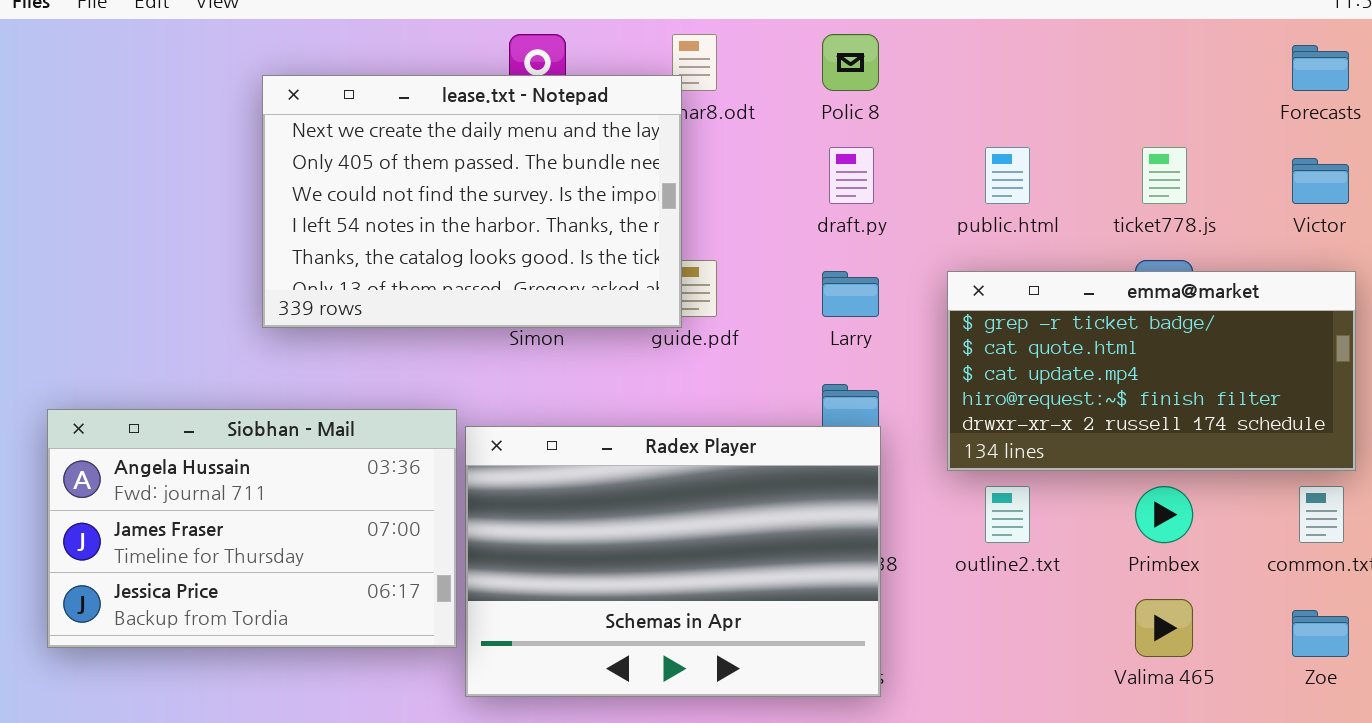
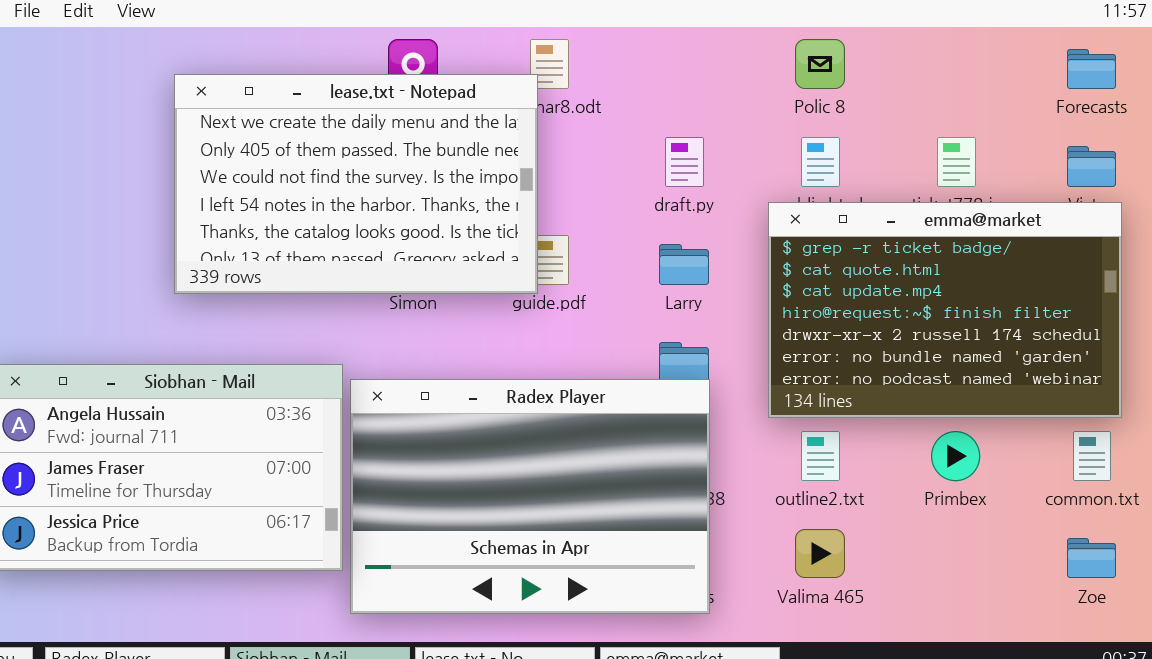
Polic 8: [822,34,879,91] -> [795,39,845,89], moved
emma@market: [947,271,1356,471] -> [768,202,1122,418], resized
Valima 465: [1135,599,1193,657] -> [795,529,845,578], moved

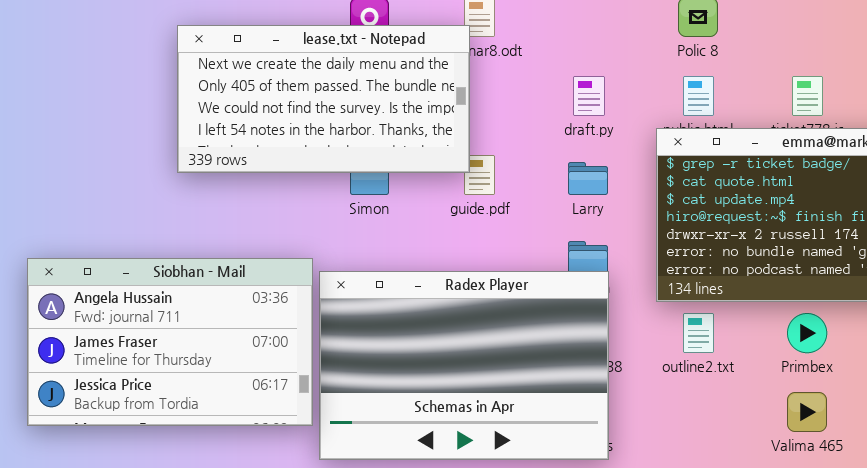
lease.txt - Notepad: [174,74,538,294] -> [177,25,470,173], resized
Valima 465: [795,529,845,578] -> [787,392,827,432], moved

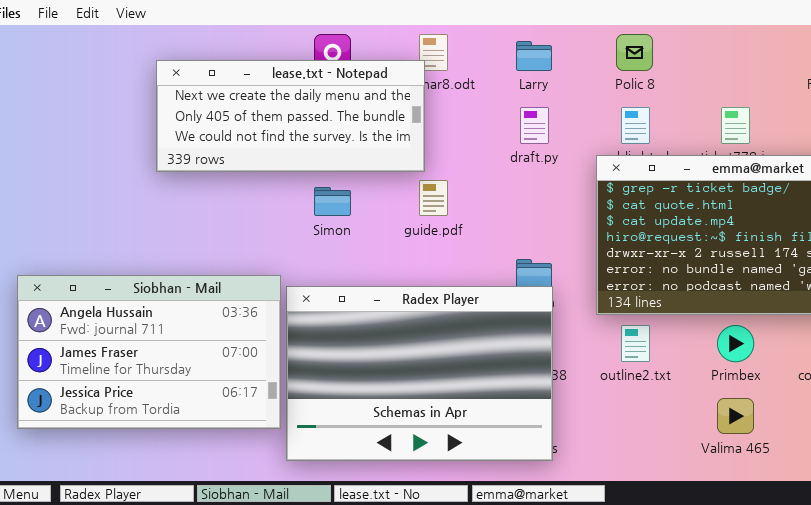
lease.txt - Notepad: [177,25,470,173] -> [156,60,425,172], resized
Larry: [568,162,608,195] -> [516,41,552,71], moved

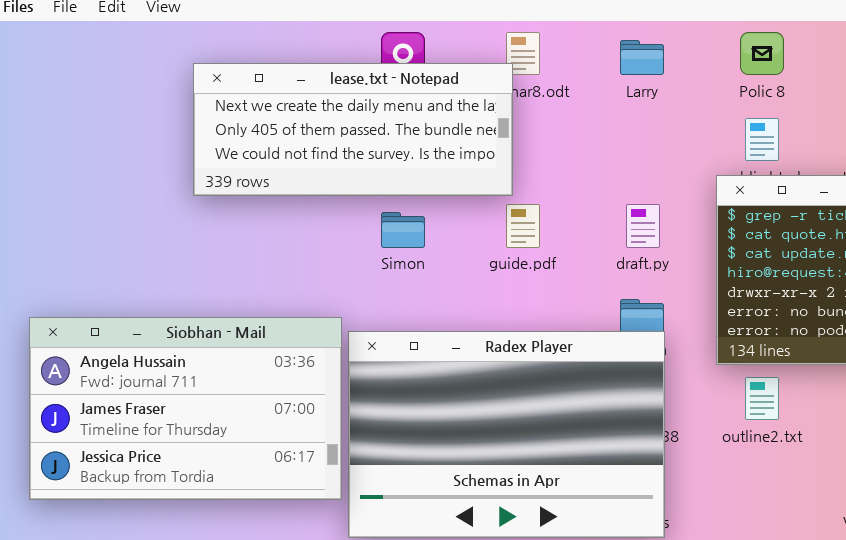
draft.py: [520,107,549,144] -> [626,204,660,248], moved

